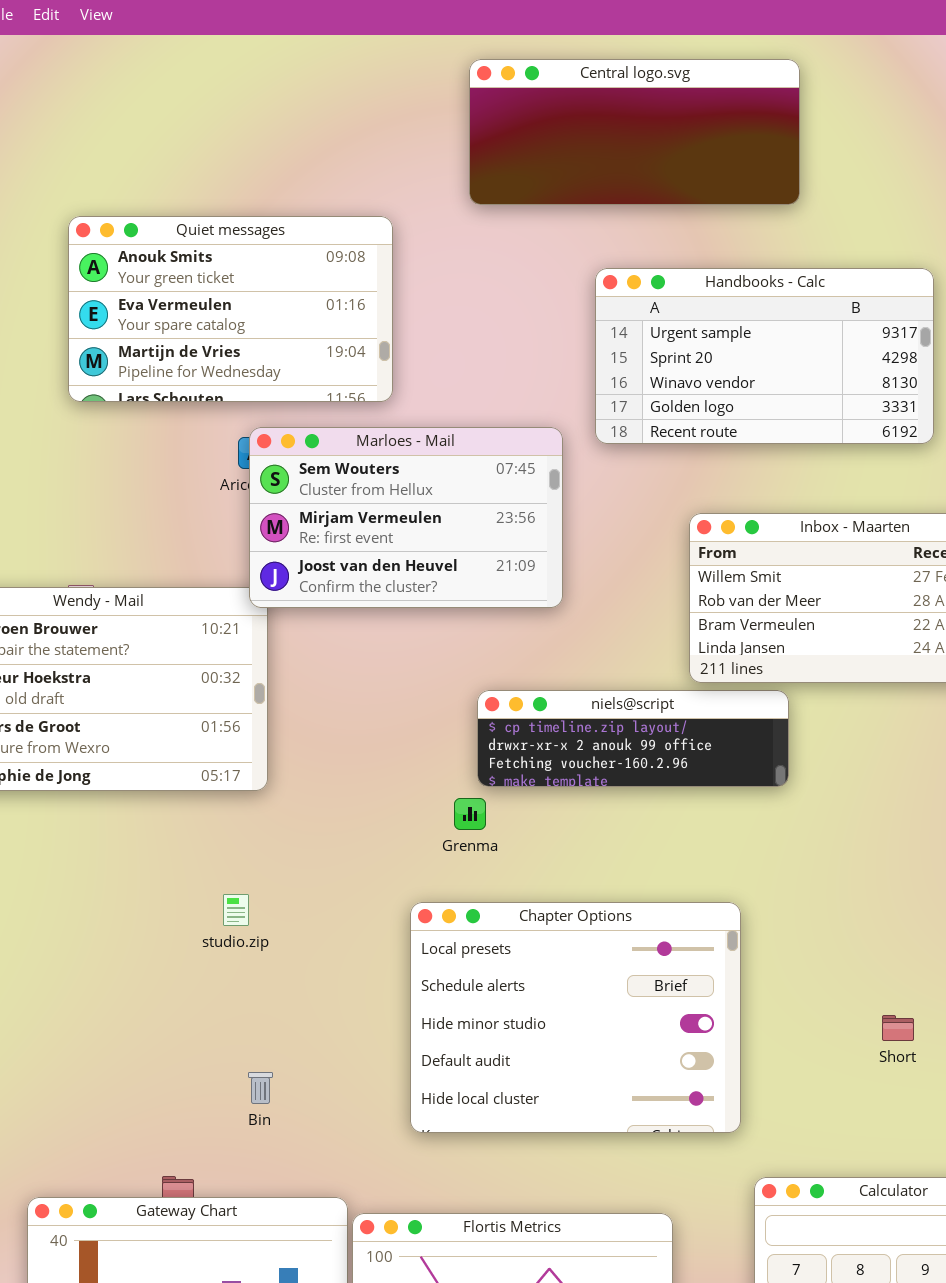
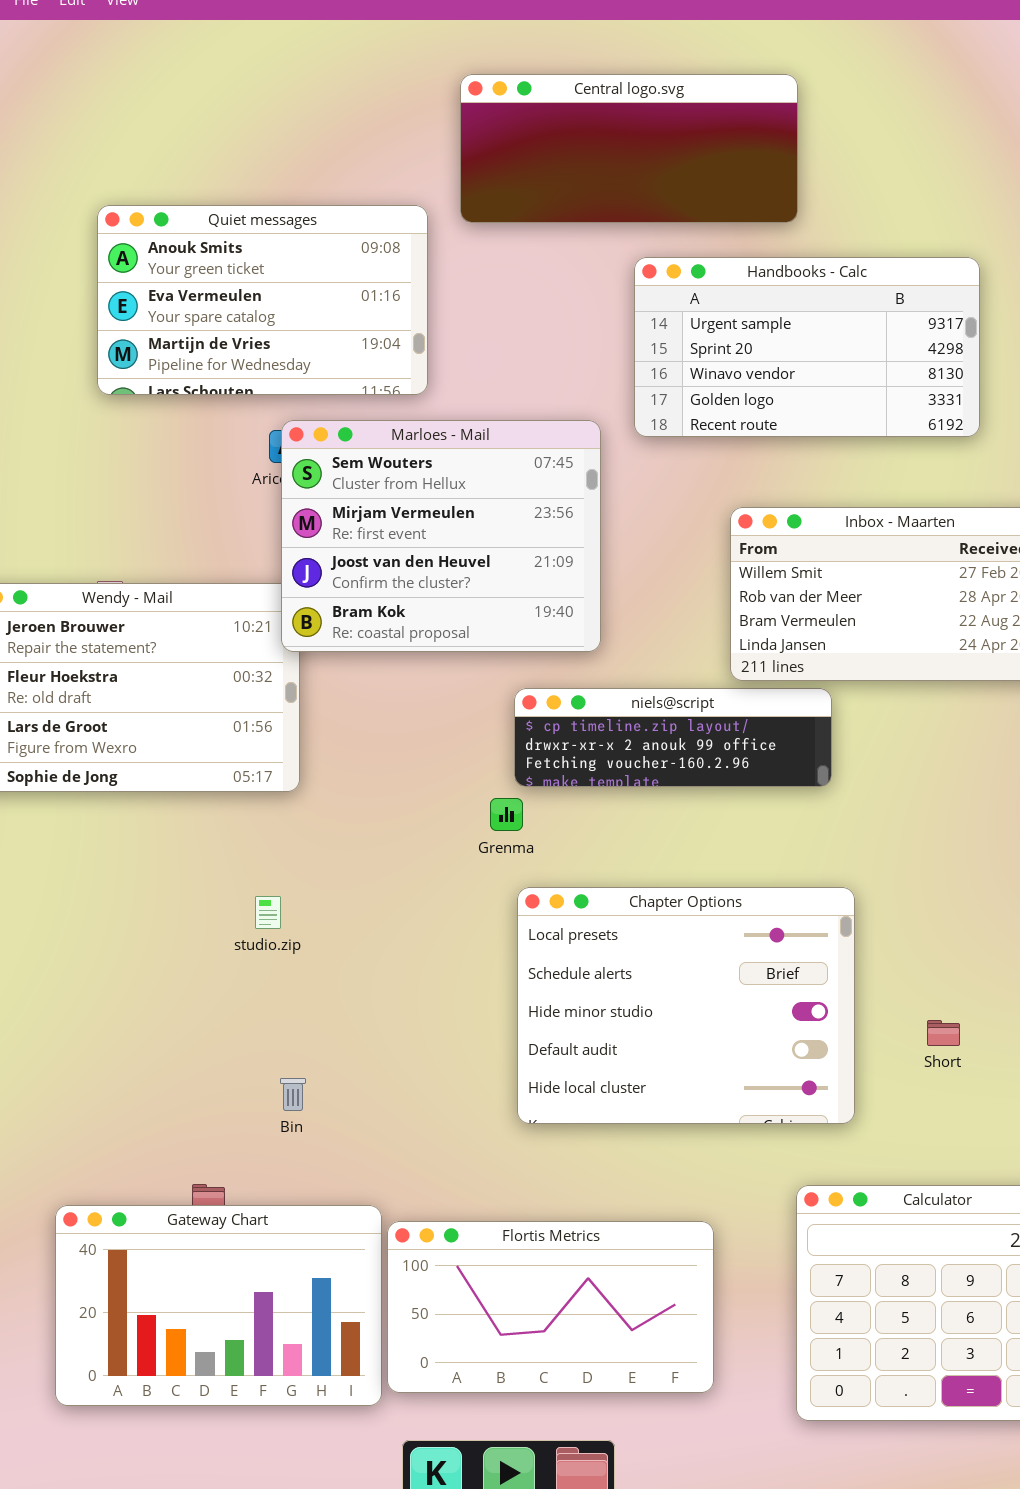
Central logo.svg: [469,59,800,205] -> [460,74,798,223], moved
Marloes - Mail: [249,427,563,608] -> [281,420,601,652], resized
Chapter Options: [410,902,741,1133] -> [517,887,855,1124], moved

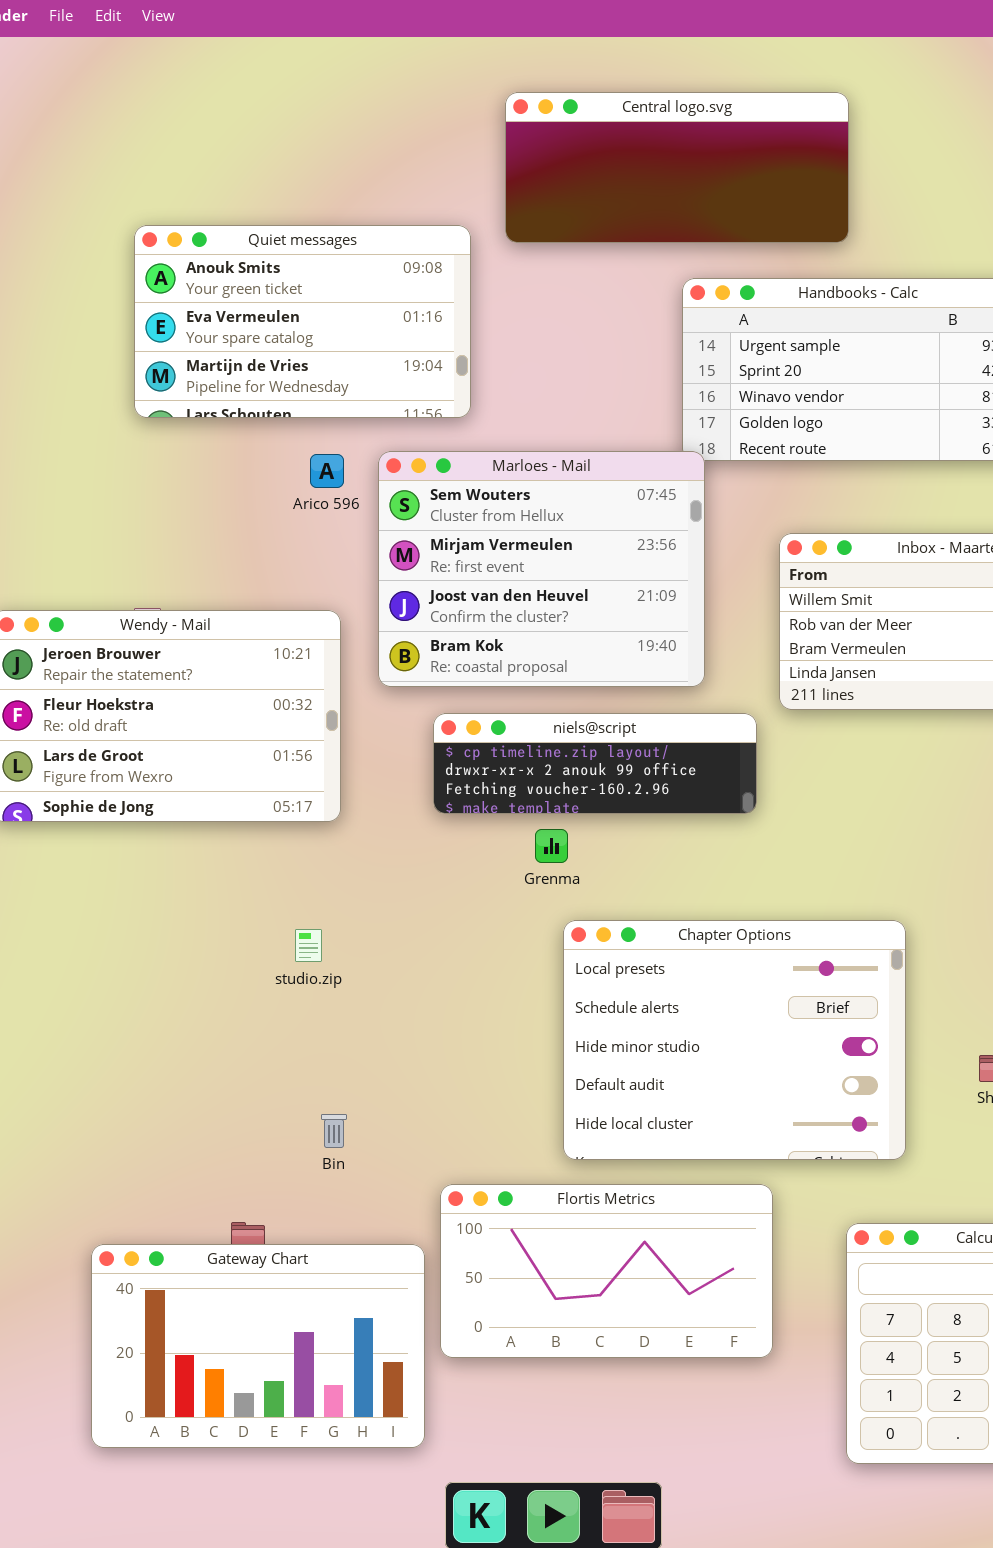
Marloes - Mail: [281,420,601,652] -> [378,451,705,687], moved
niels@script: [514,688,832,787] -> [433,713,757,814], moved
Flortis Metrics: [387,1221,714,1393] -> [440,1184,773,1358], moved

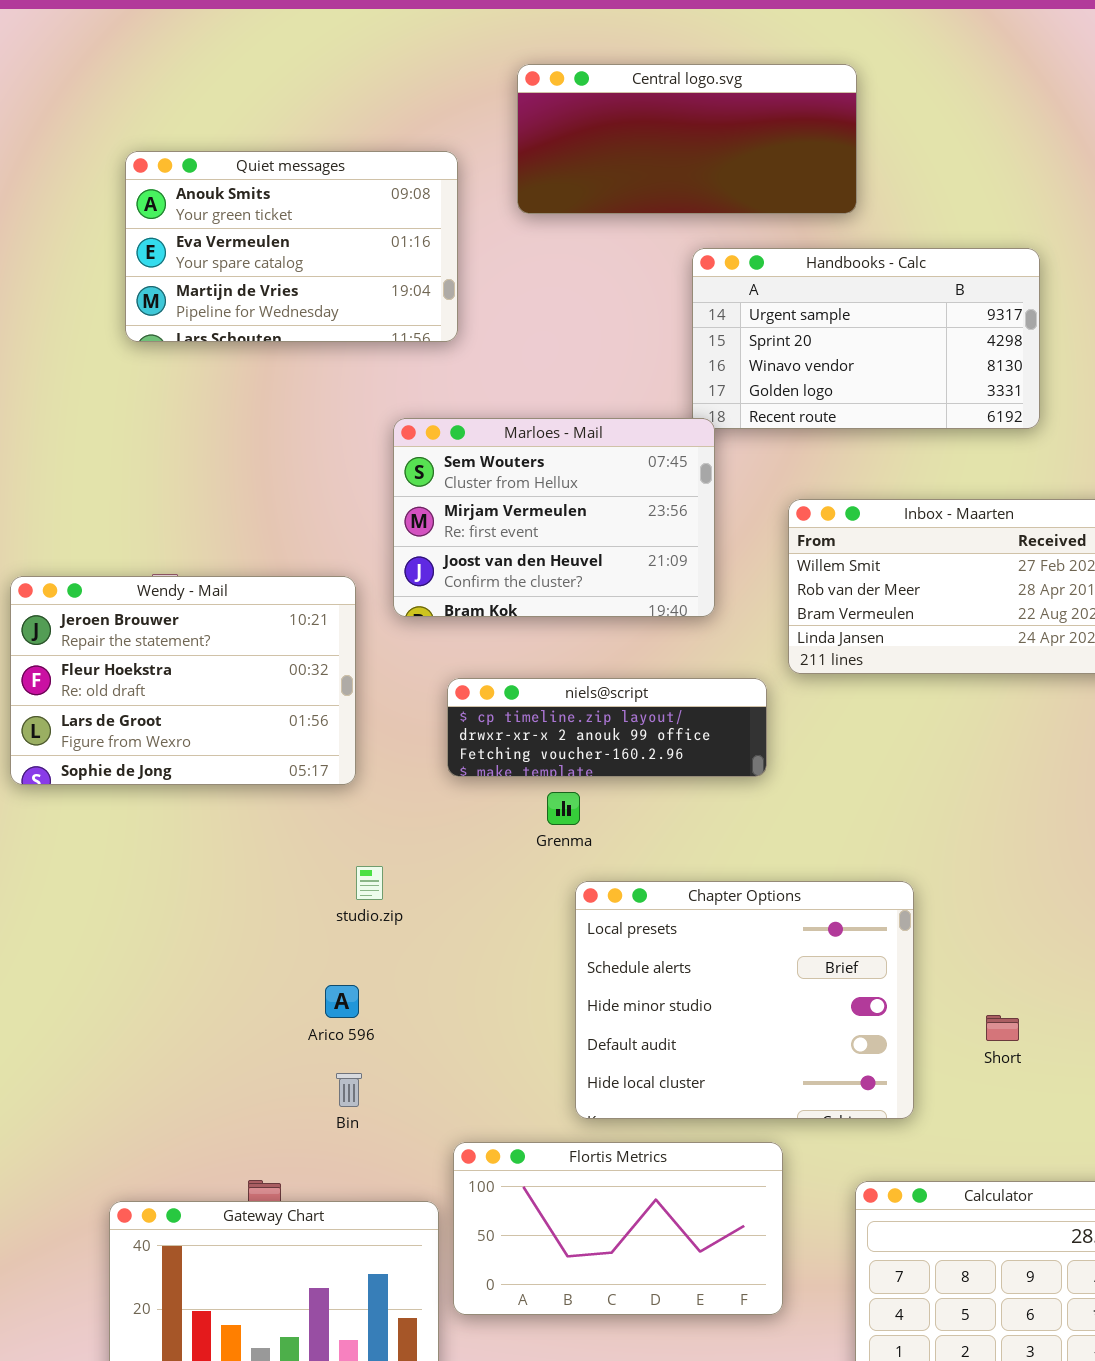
Quiet messages: [134,225,471,418] -> [125,151,458,342], moved
Marloes - Mail: [378,451,705,687] -> [393,418,715,617], resized
Arico 596: [310,454,344,488] -> [325,985,359,1018], moved
studio.zip: [295,929,322,962] -> [356,866,383,900], moved

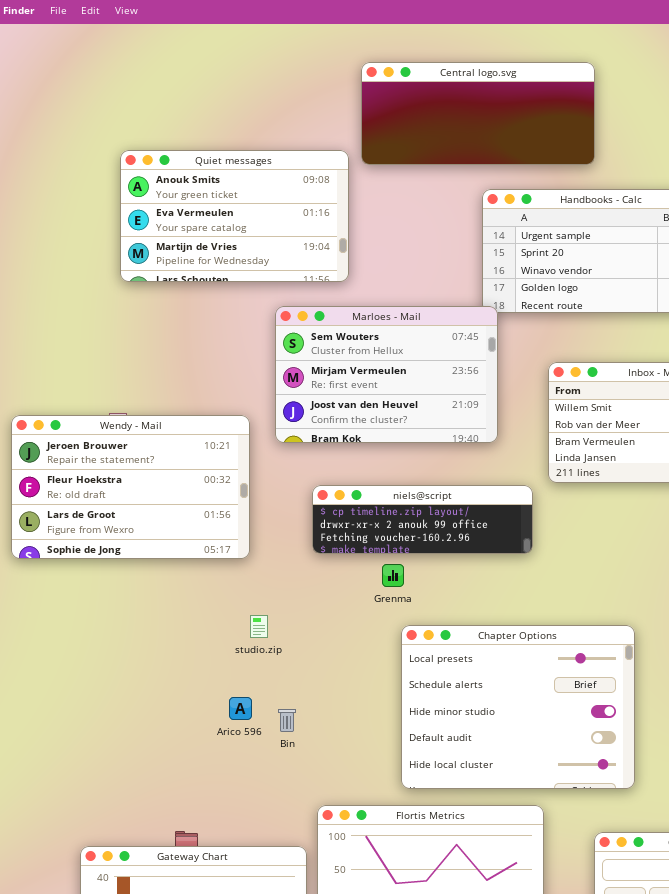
Quiet messages: [125,151,458,342] -> [120,150,349,282], moved
Bin: [336,1073,362,1107] -> [278,709,296,732], moved

